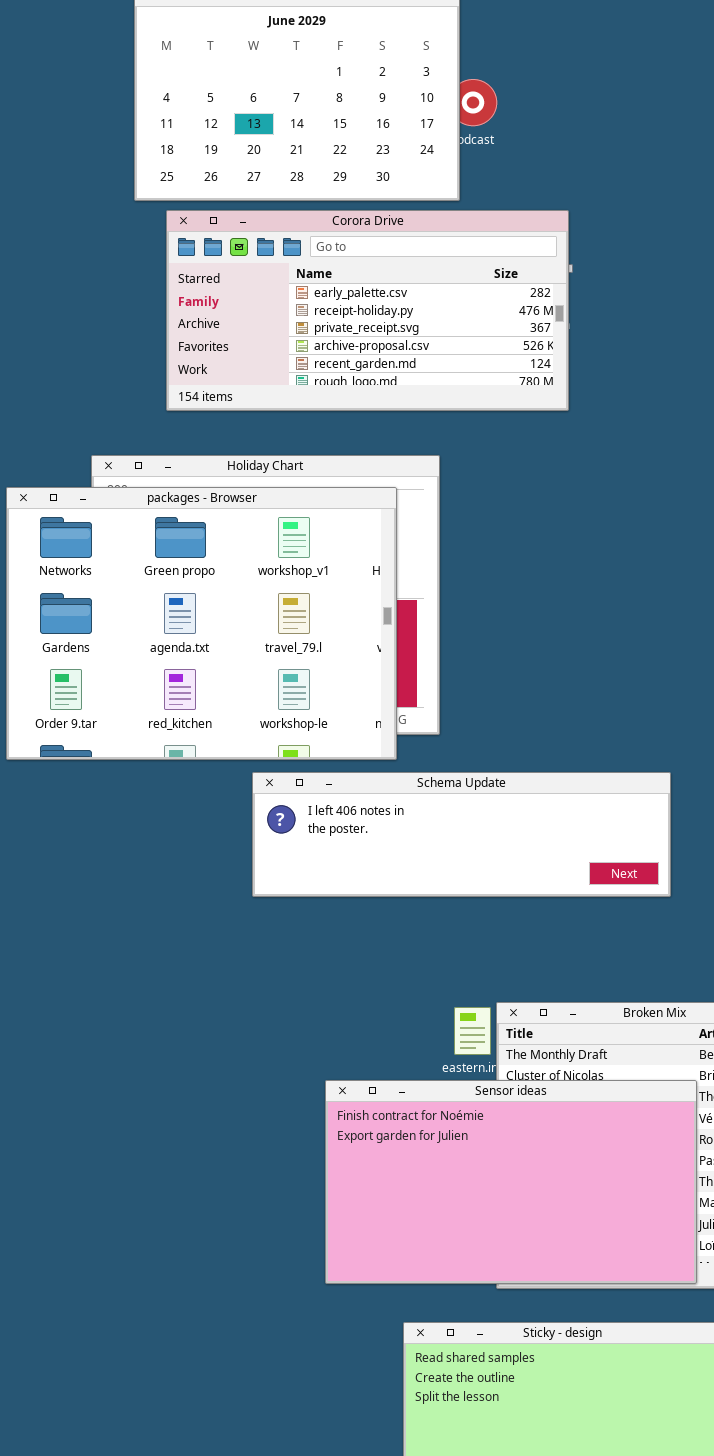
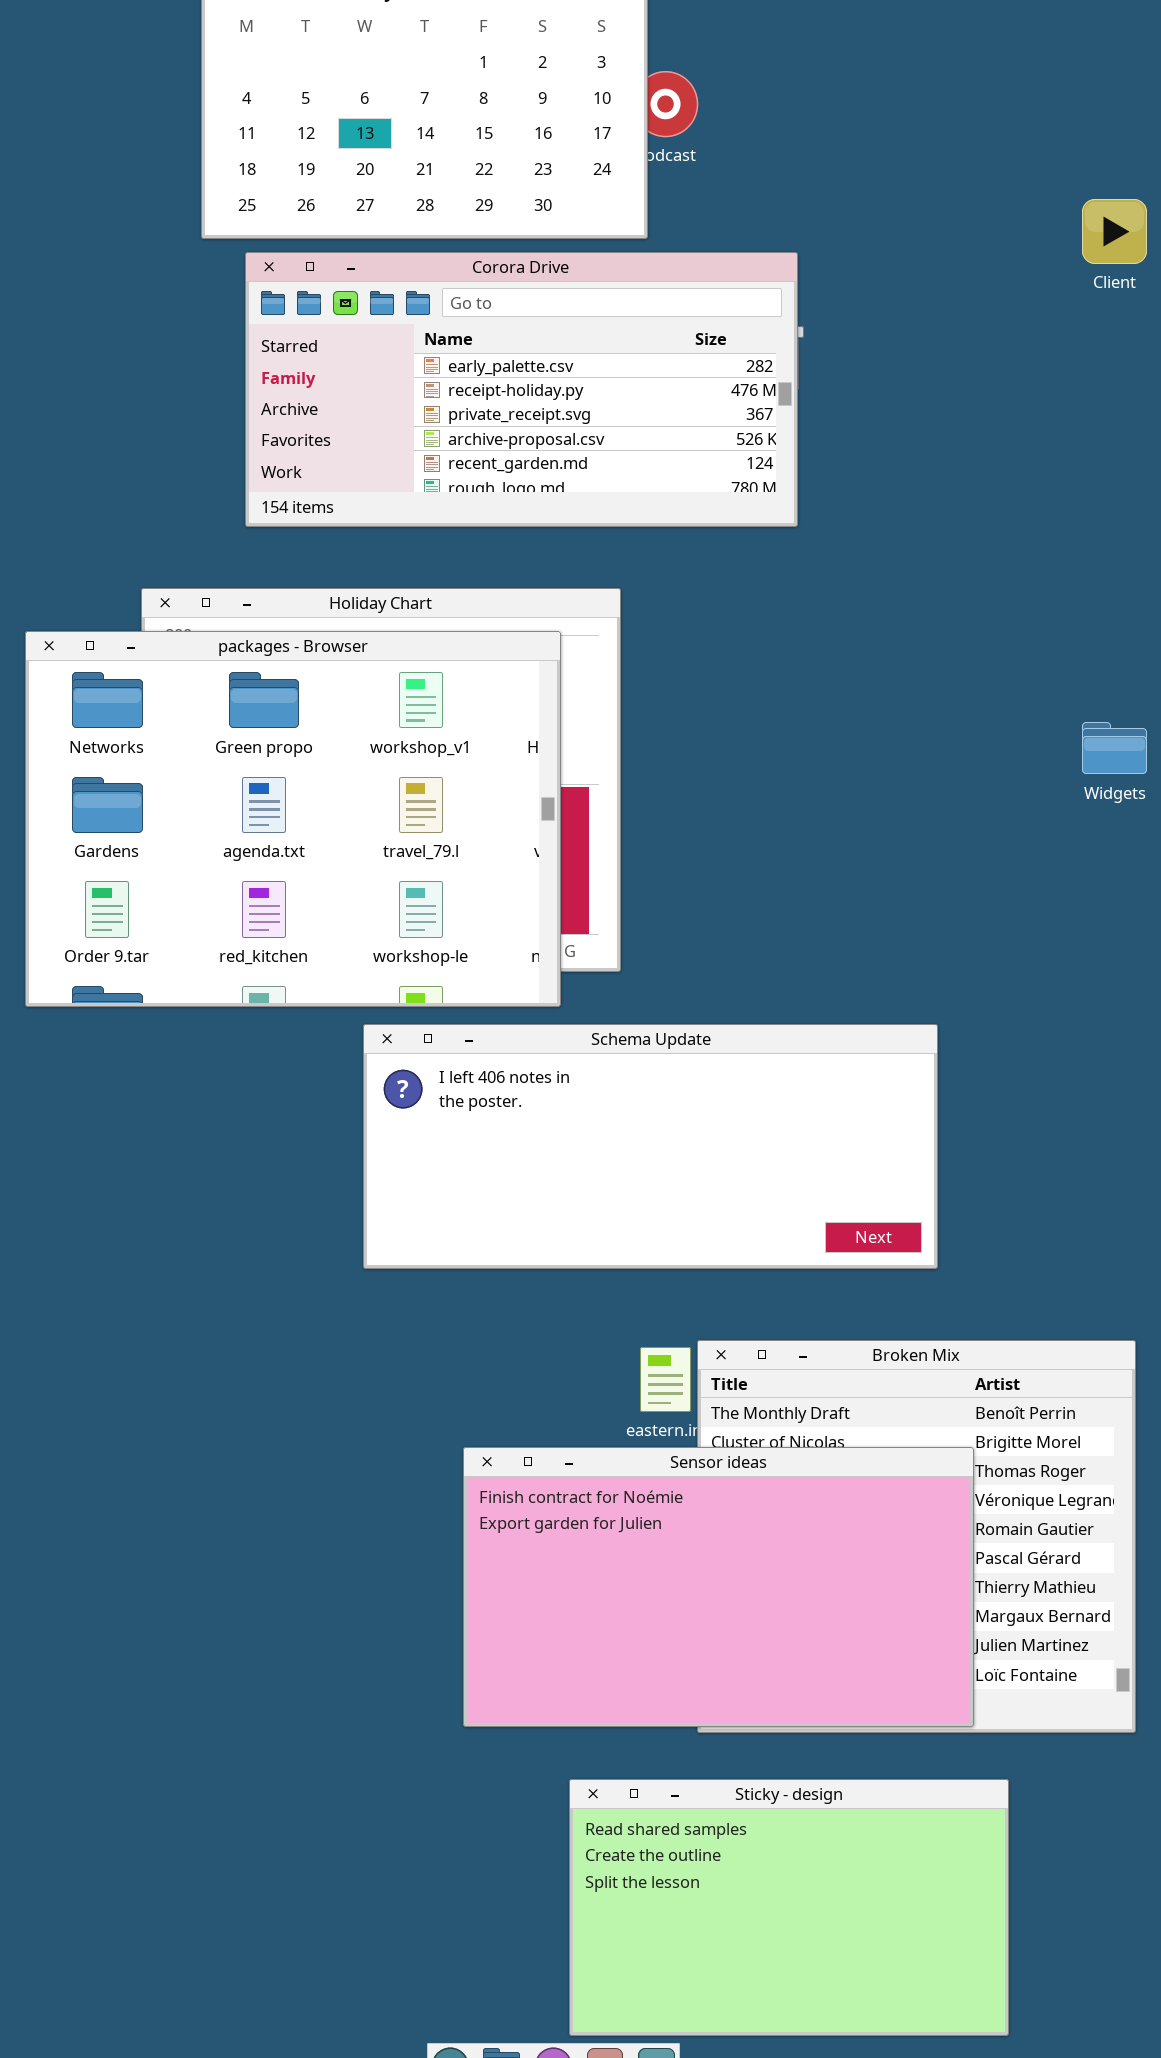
Schema Update: [252,772,671,897] -> [363,1024,938,1269], resized

